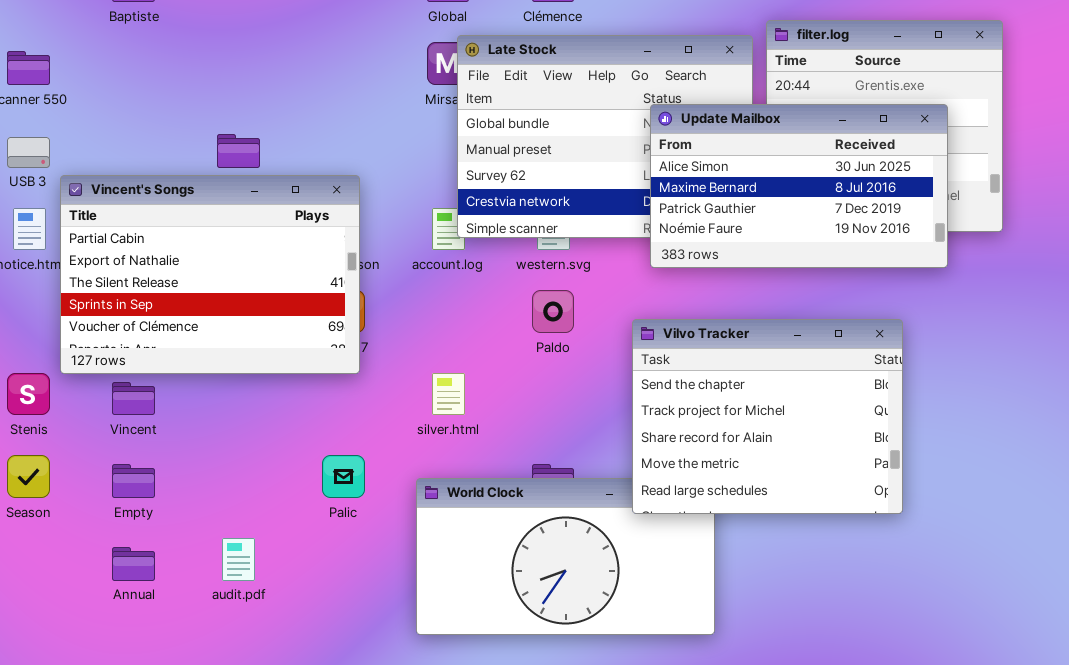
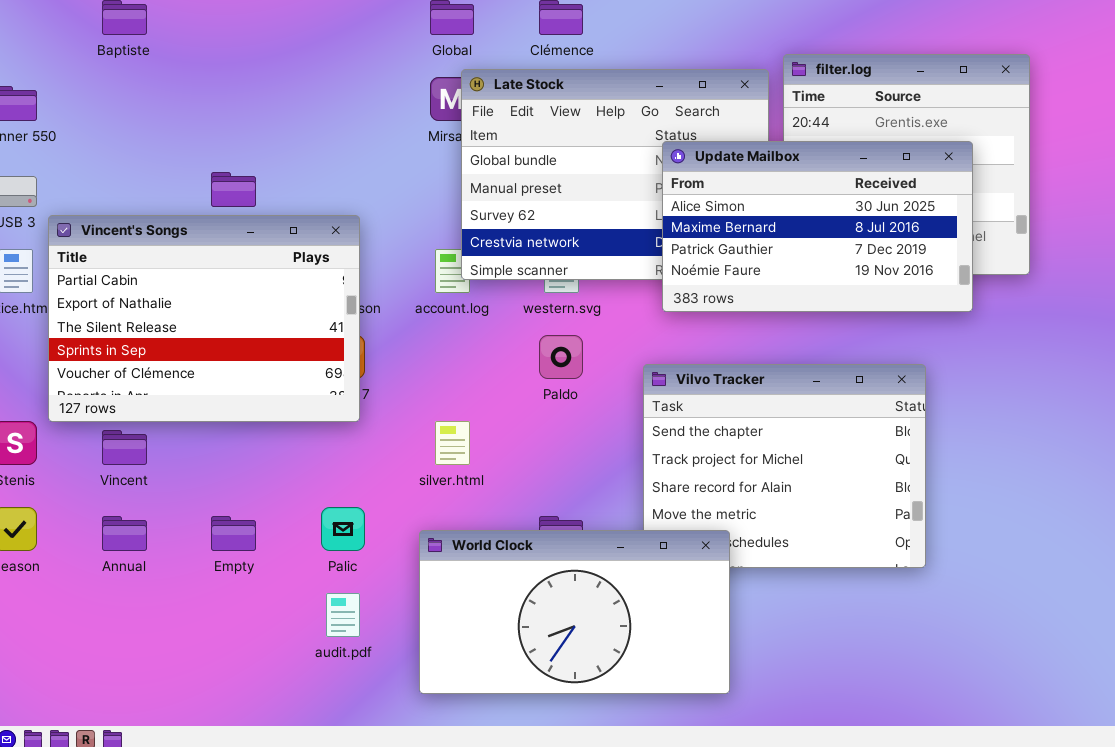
Empty: [112,464,155,498] -> [211,516,256,551], moved
World Clock: [416,478,715,635] -> [419,530,730,694], raised
audit.pdf: [222,538,255,581] -> [326,593,360,637], moved
Annual: [112,547,155,581] -> [102,516,147,551], moved

